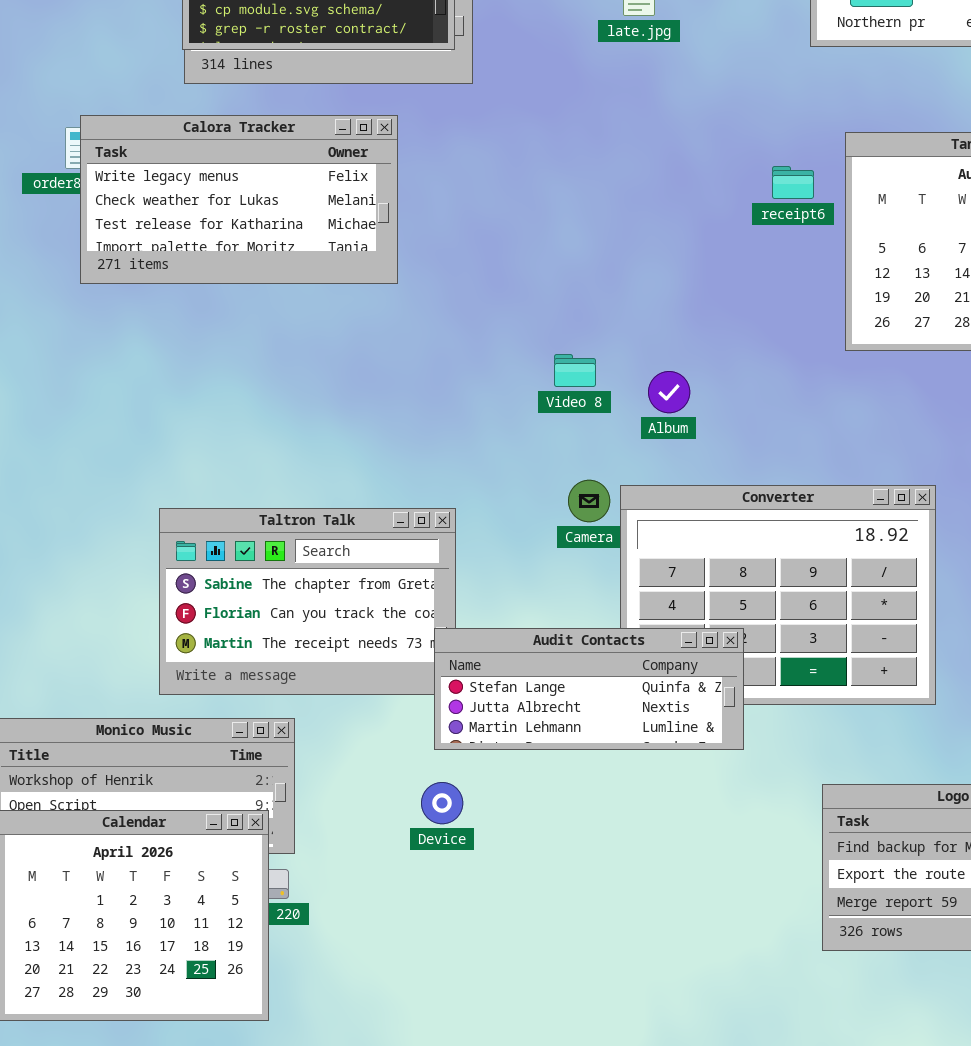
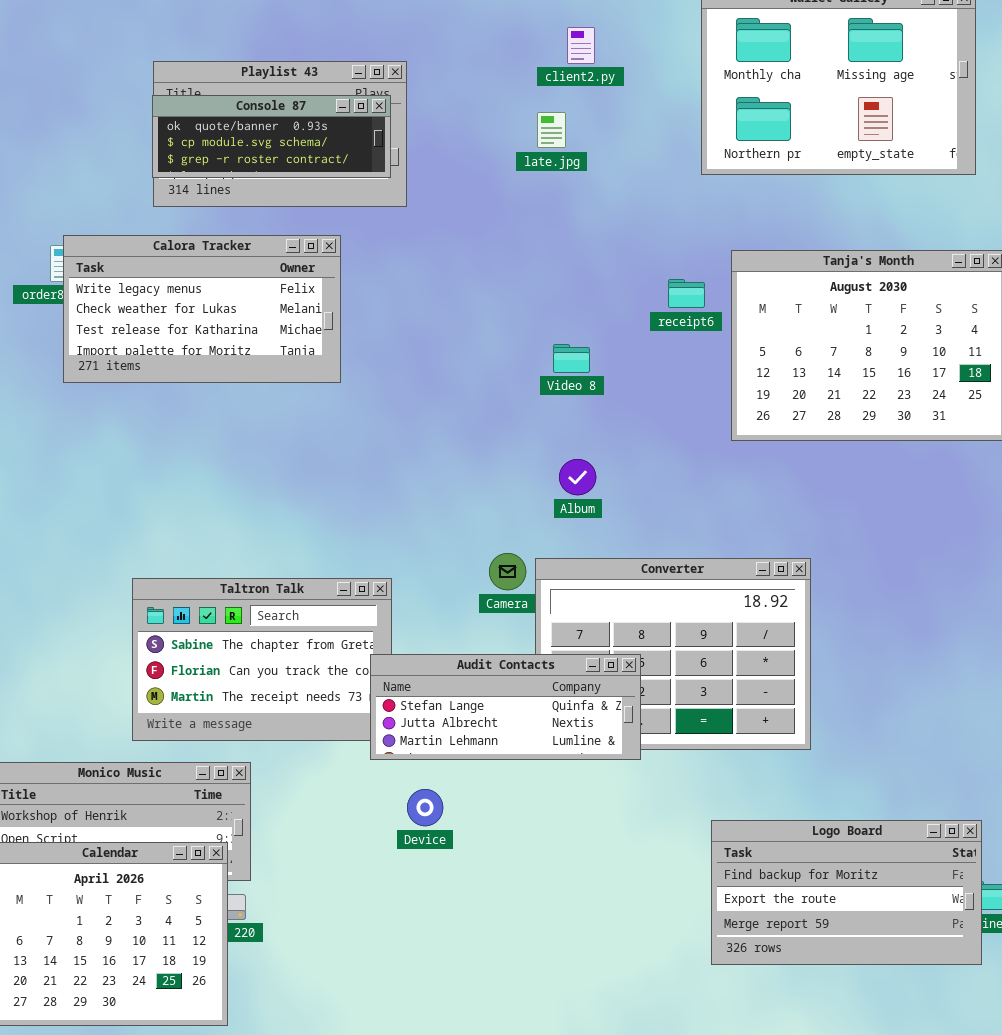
Video 8: [554,354,596,387] -> [553,344,590,373], moved
Audit Contacts: [434,628,744,750] -> [370,654,641,760], moved
Device: [421,782,463,824] -> [407,789,443,826], moved

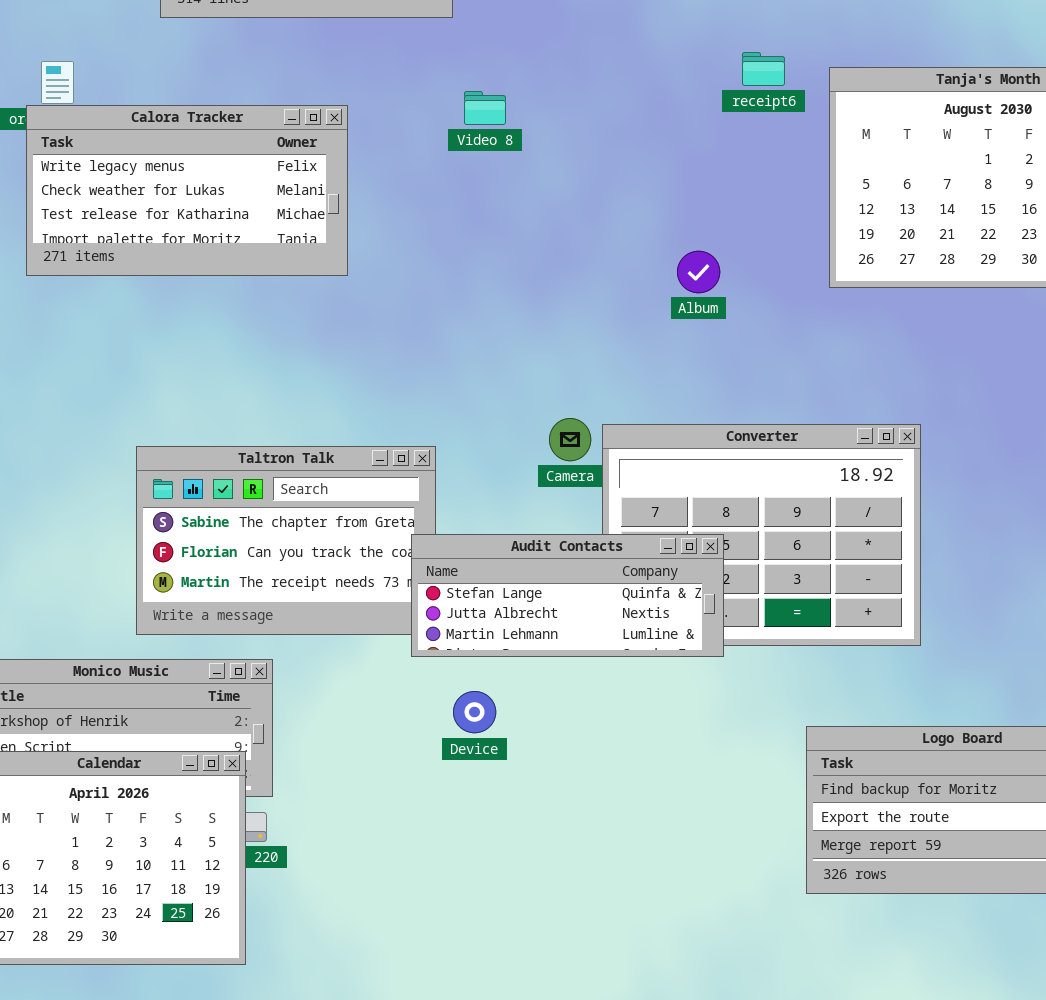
Calora Tracker: [63,235,341,383] -> [26,105,348,276], moved
receipt6: [668,279,705,308] -> [742,52,785,86], moved
Video 8: [553,344,590,373] -> [464,91,506,125], moved
Album: [559,459,596,495] -> [677,251,720,293], moved

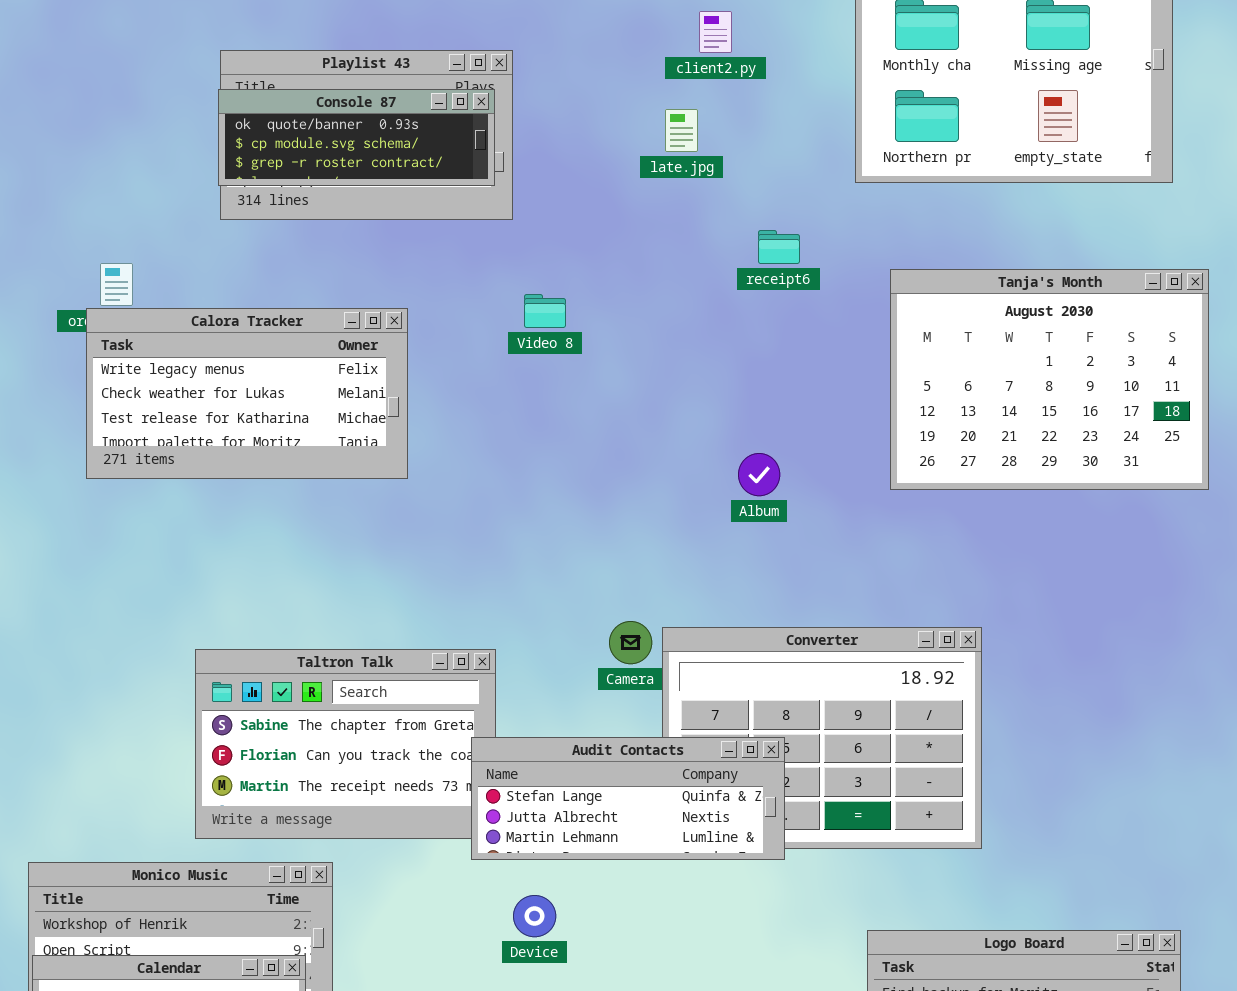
receipt6: [742,52,785,86] -> [758,230,800,264], moved

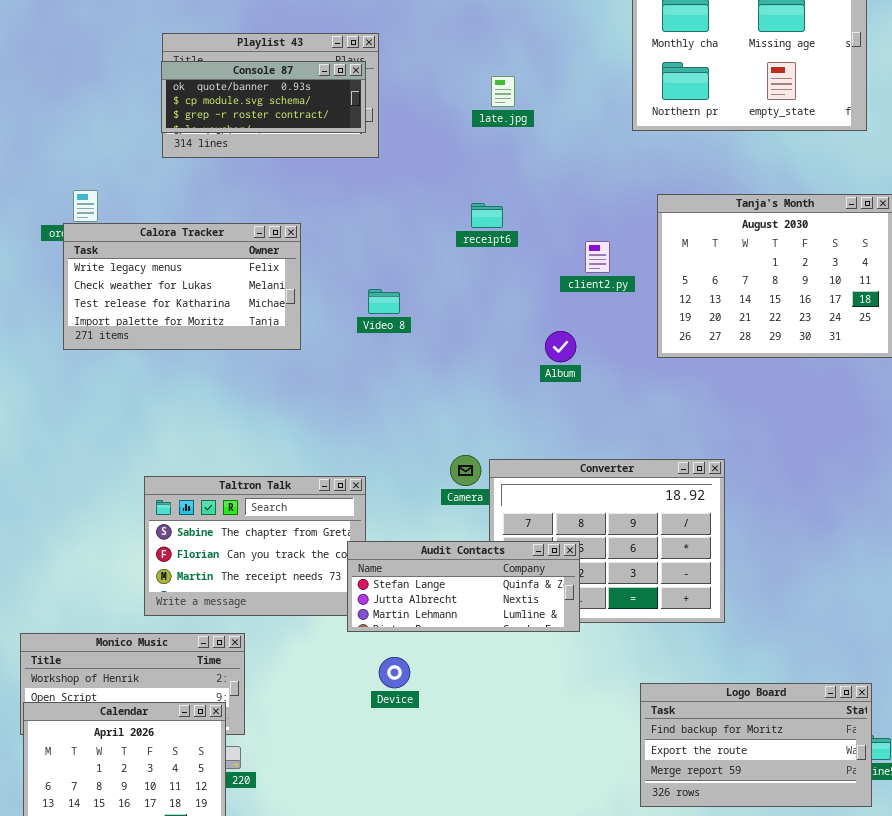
client2.py: [699,11,732,53] -> [585,241,610,273], moved
receipt6: [758,230,800,264] -> [471,203,503,228], moved
Video 8: [524,294,566,328] -> [368,289,400,314], moved

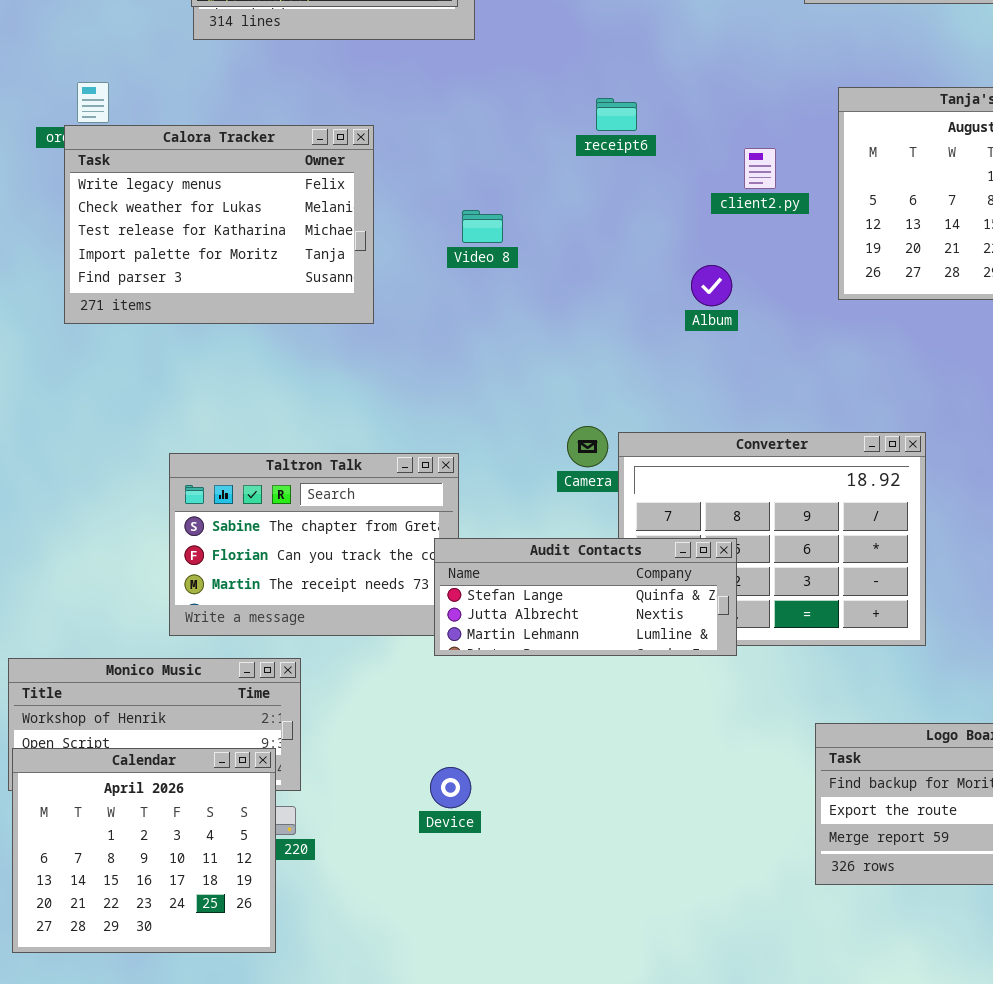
Calora Tracker: [63,223,301,350] -> [64,125,374,324], resized
Device: [379,657,410,688] -> [430,767,471,808], moved

